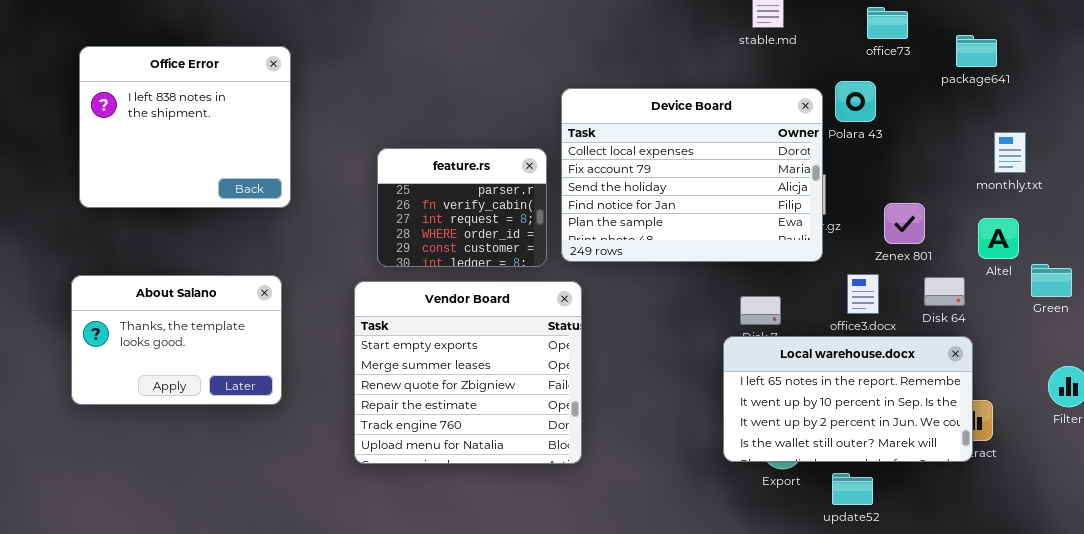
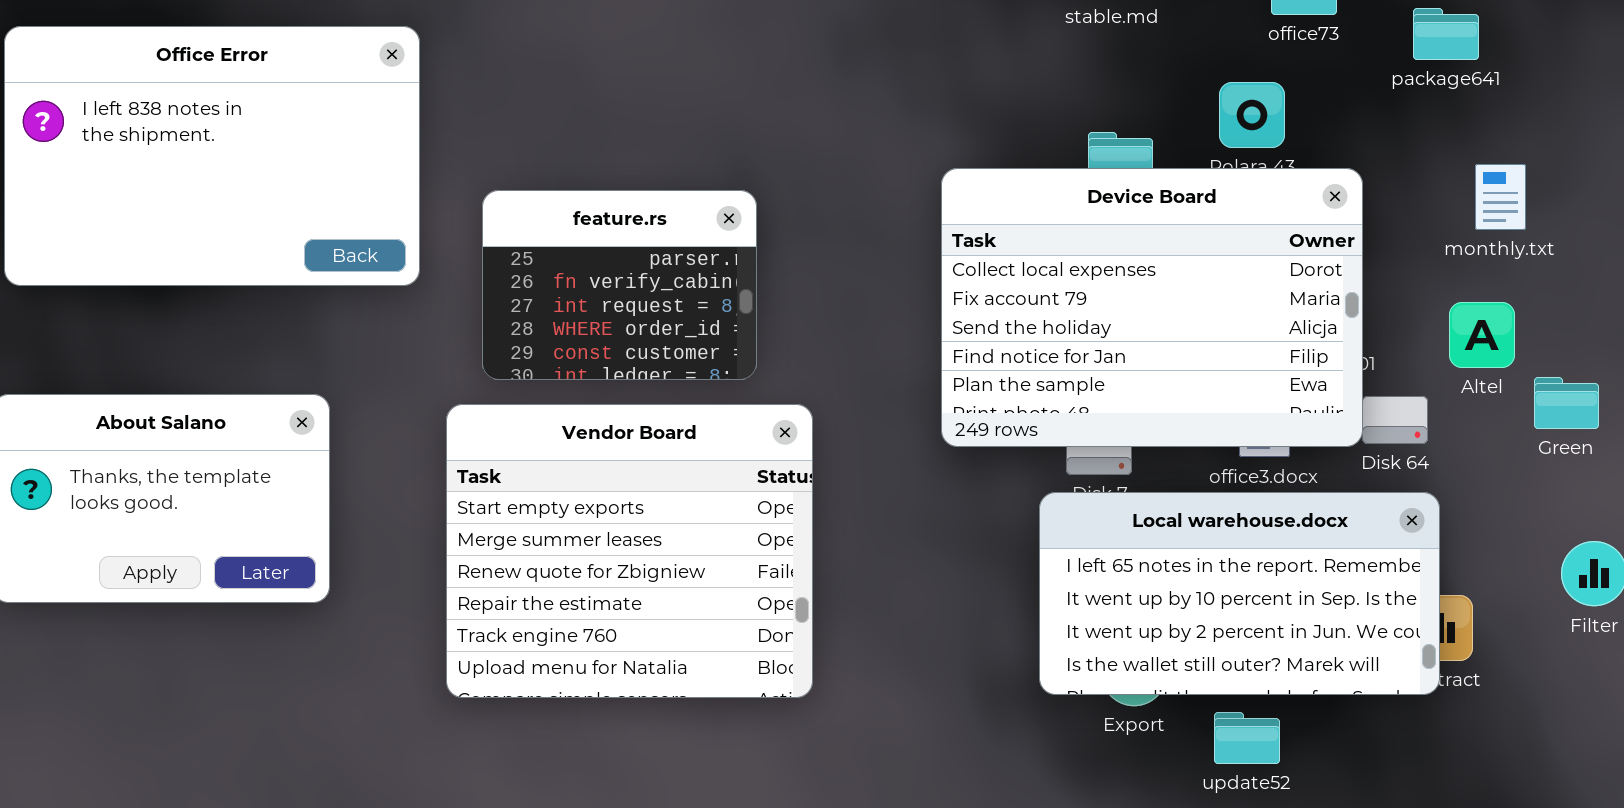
Office Error: [79,46,291,208] -> [4,26,420,286], resized
Device Board: [561,88,823,262] -> [941,168,1363,447], moved

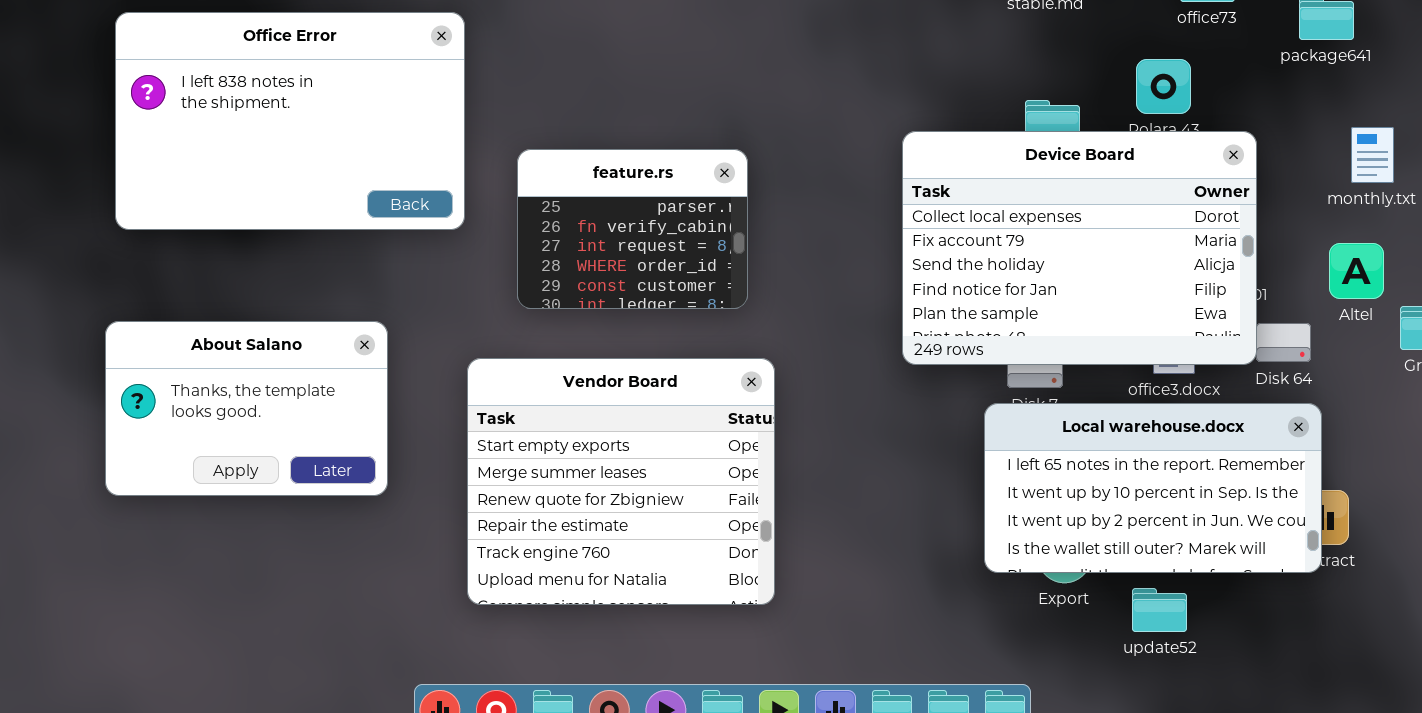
Vendor Board: [446,404,813,698] -> [467,358,775,605], moved

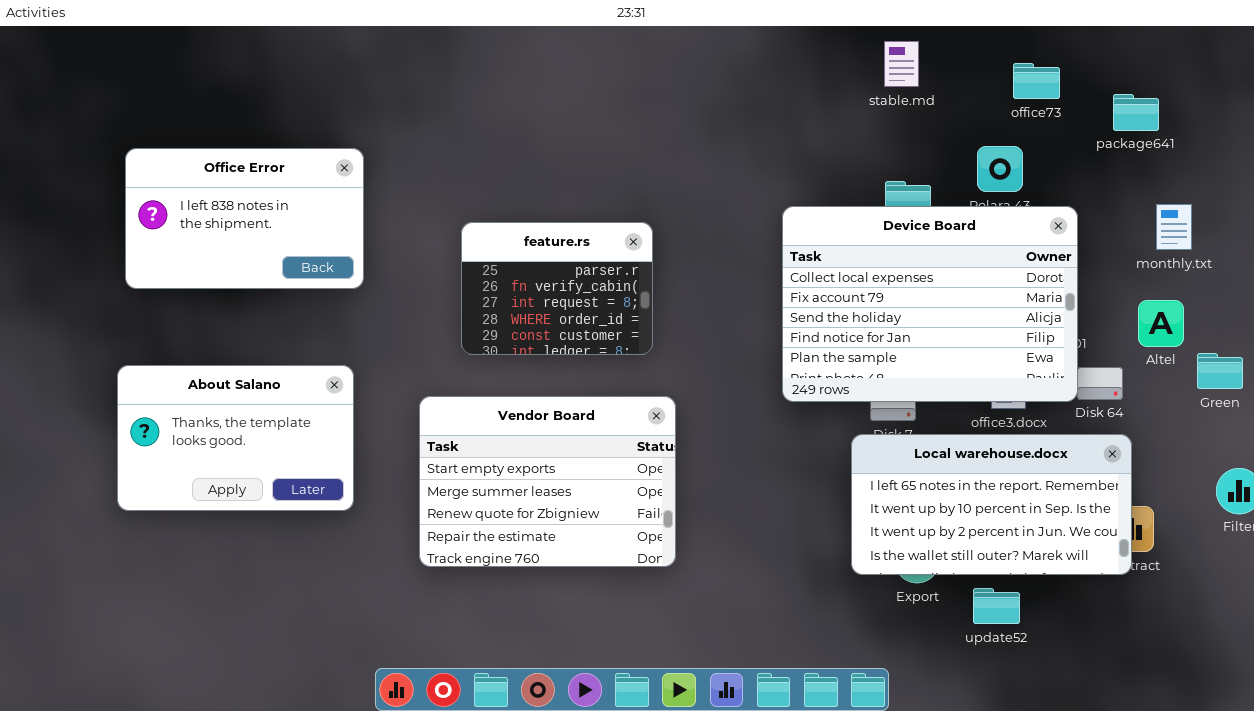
Office Error: [115,12,465,230] -> [125,148,364,289], resized
Vendor Board: [467,358,775,605] -> [419,396,676,567], resized

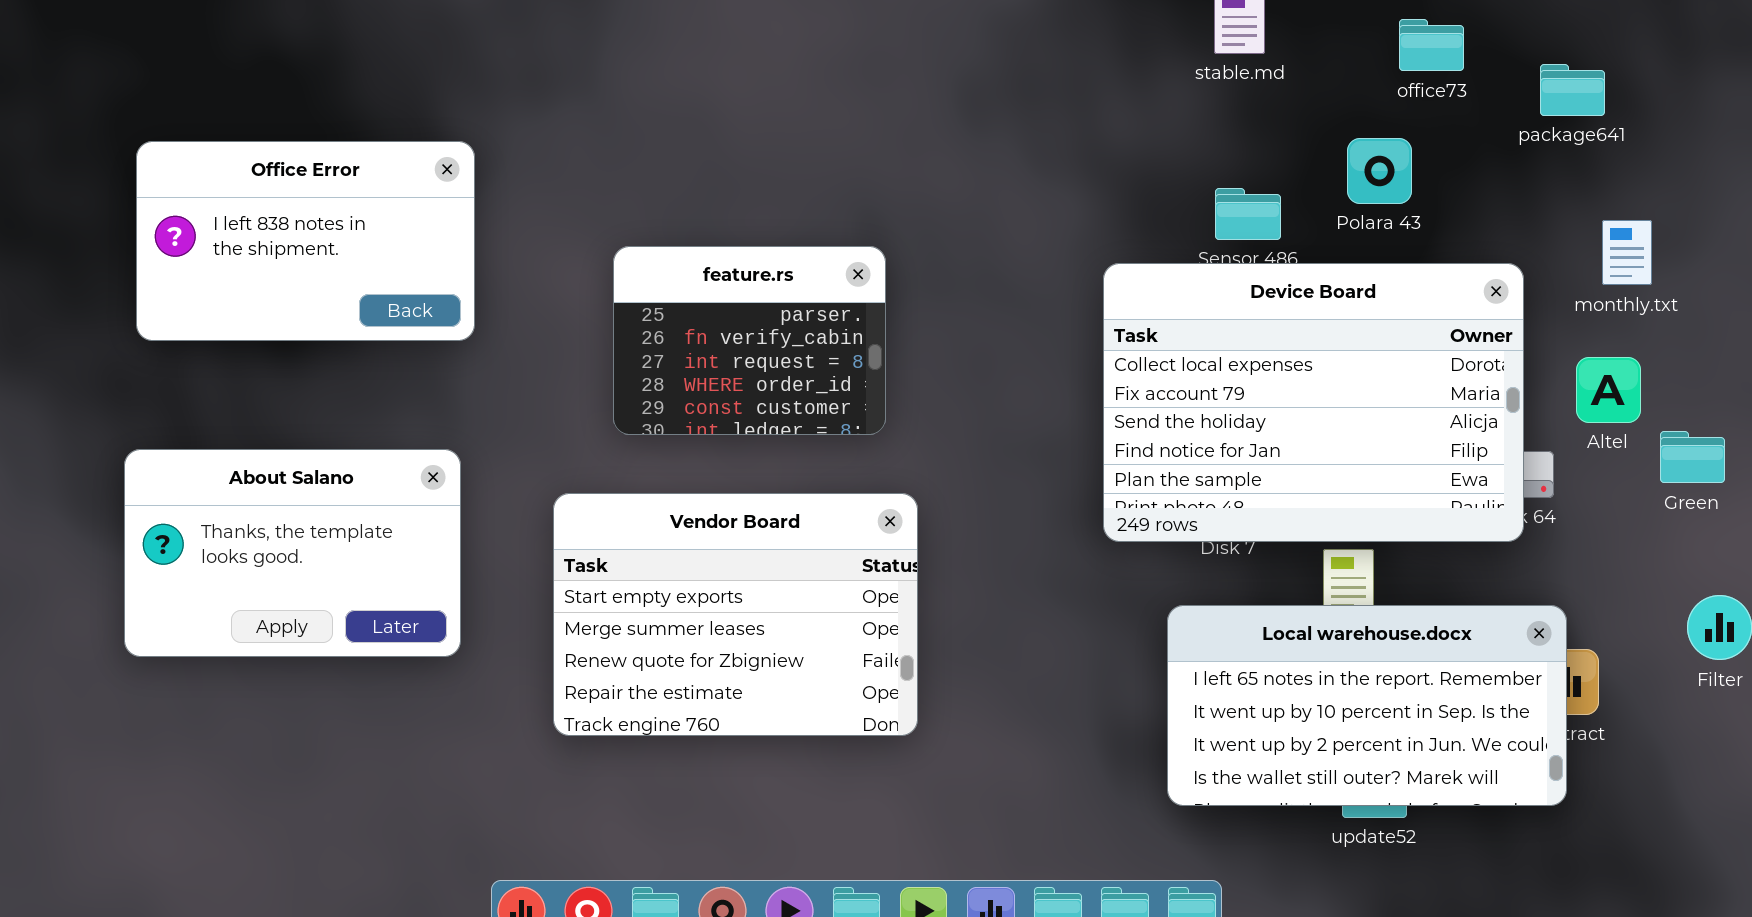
Device Board: [782,206,1078,402] -> [1103,263,1524,542], moved
Local warehouse.docx: [851,434,1132,575] -> [1167,605,1567,806], moved

